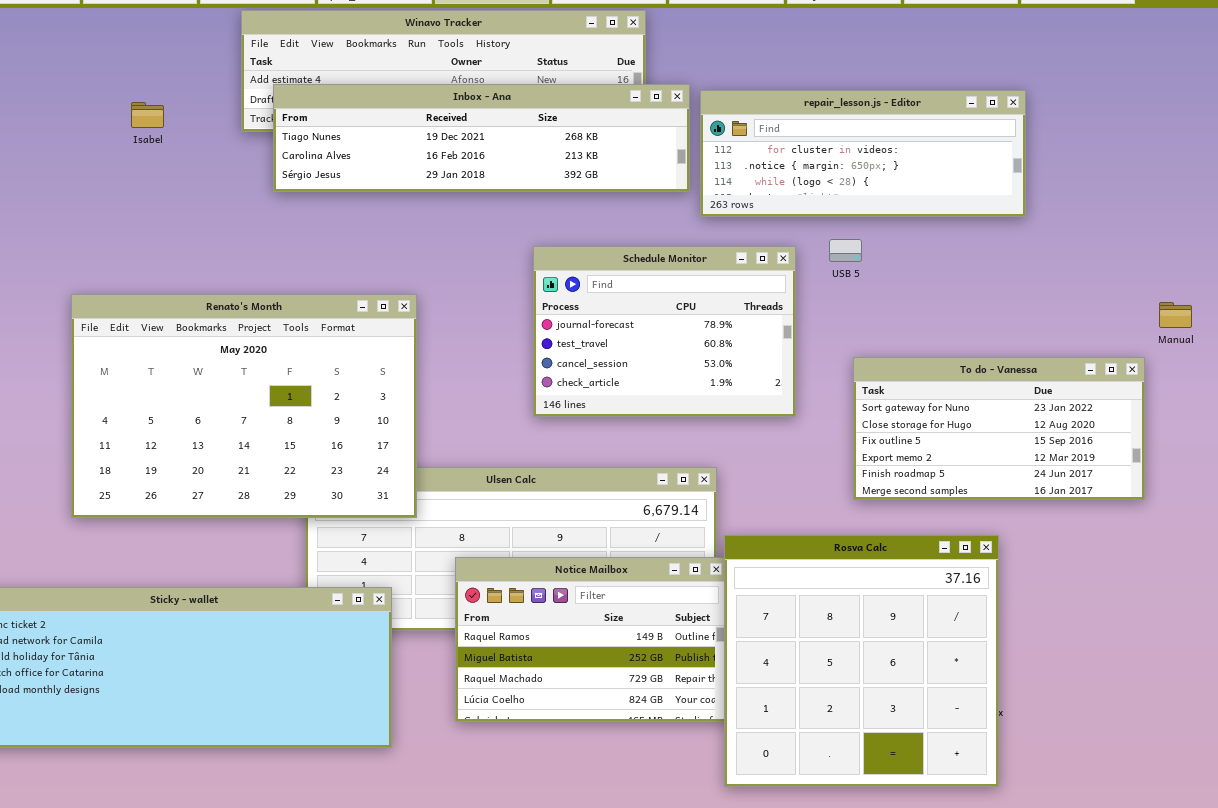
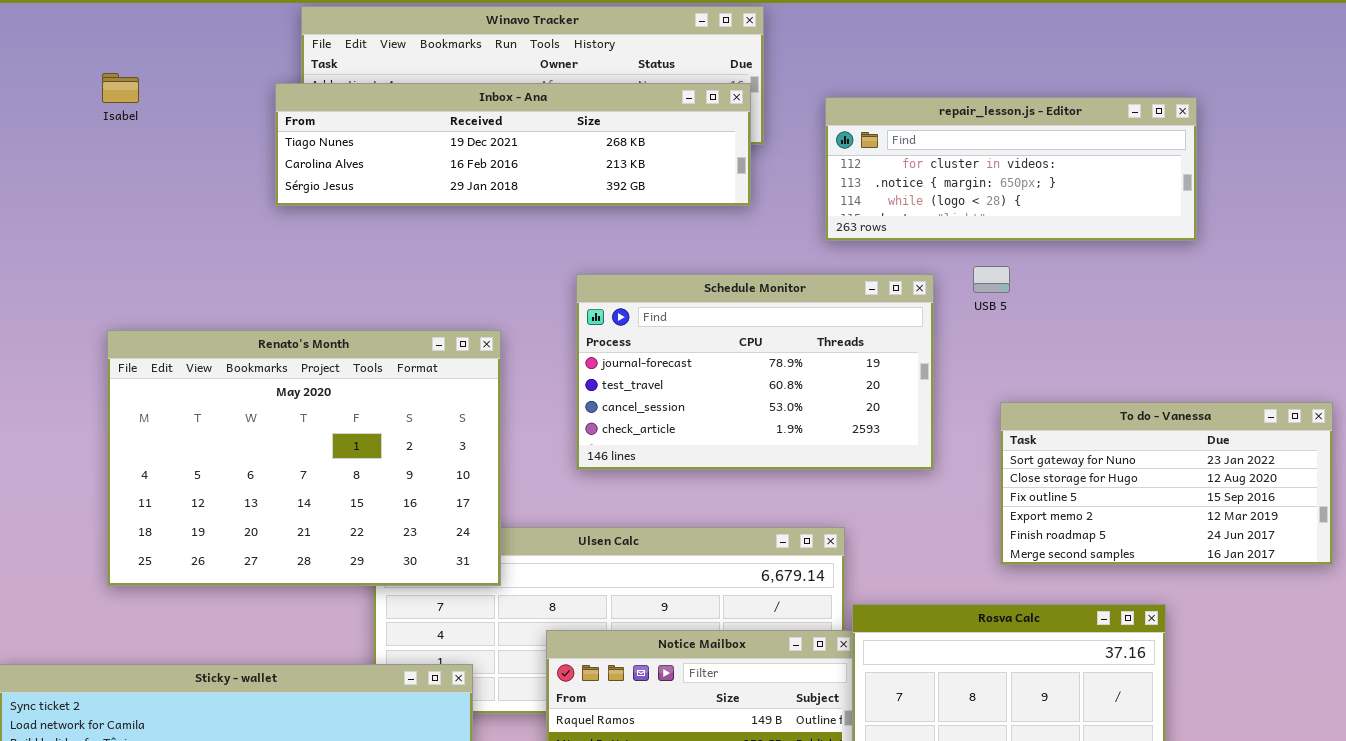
Inbox - Ana: [273,84,690,192] -> [275,83,751,206], moved
Isabel: [131,102,164,128] -> [102,73,139,103], moved
Schedule Monitor: [533,246,796,417] -> [576,274,934,470], resized

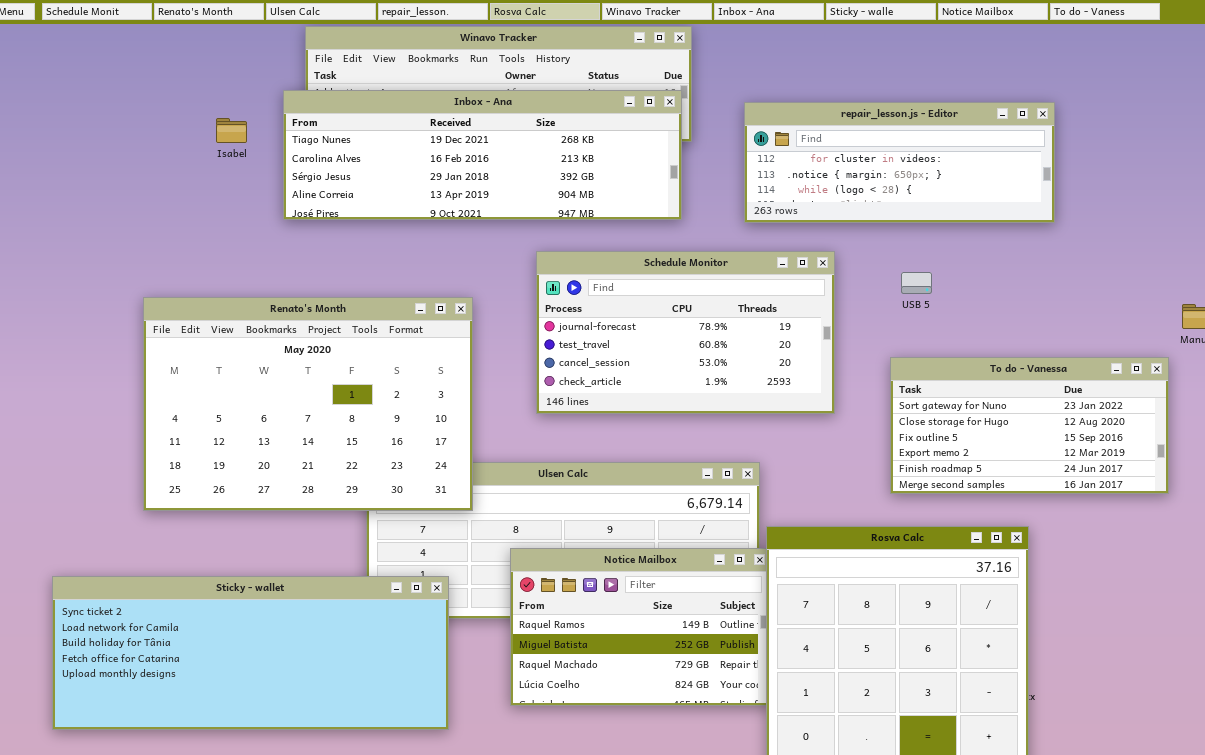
Isabel: [102,73,139,103] -> [216,118,247,143], moved
Inbox - Ana: [275,83,751,206] -> [283,90,682,220], resized
USB 5: [973,266,1010,293] -> [901,272,932,294], moved

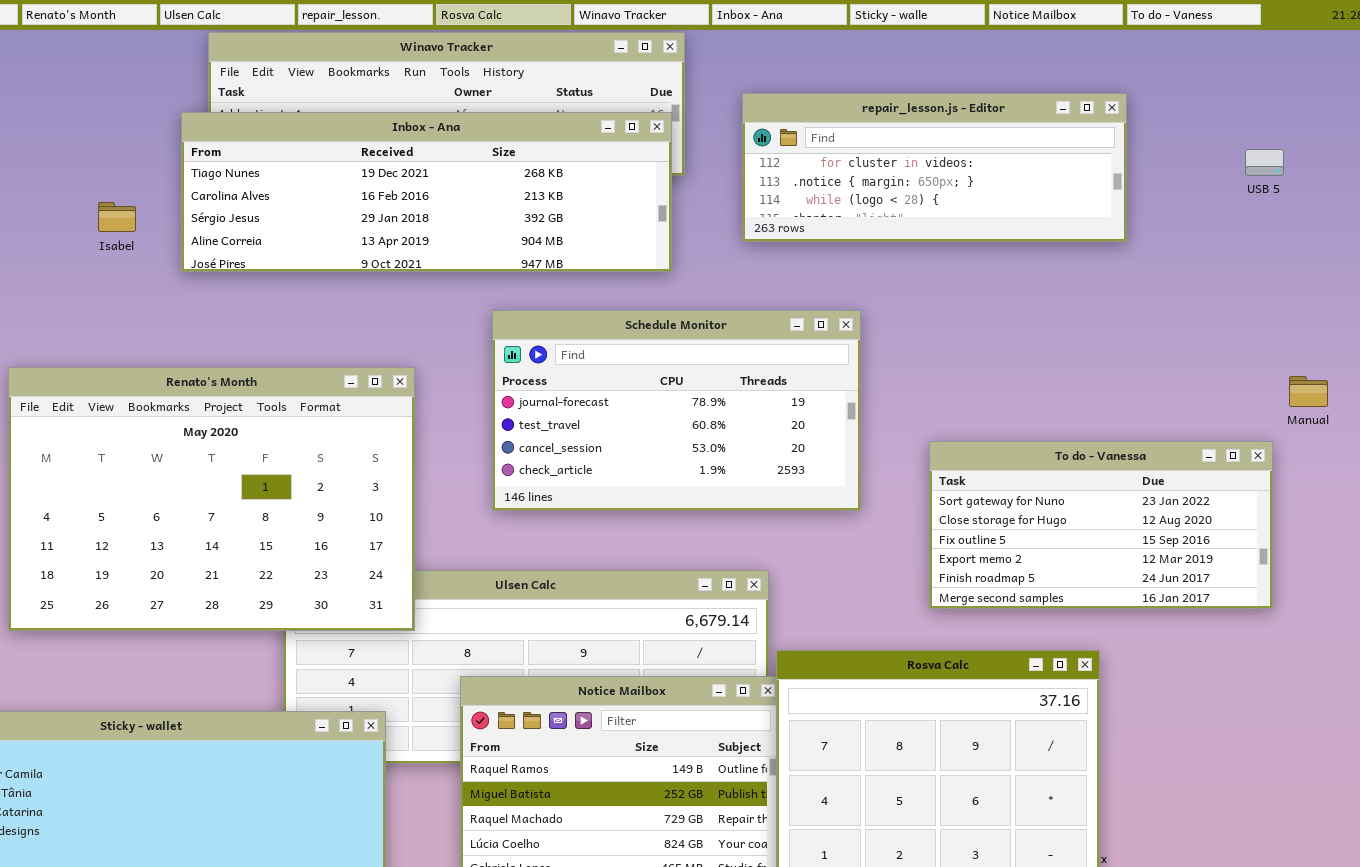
repair_lesson.js - Editor: [744,102,1055,223] -> [742,93,1127,242], moved
Isabel: [216,118,247,143] -> [98,202,136,232], moved
USB 5: [901,272,932,294] -> [1245,149,1284,176], moved

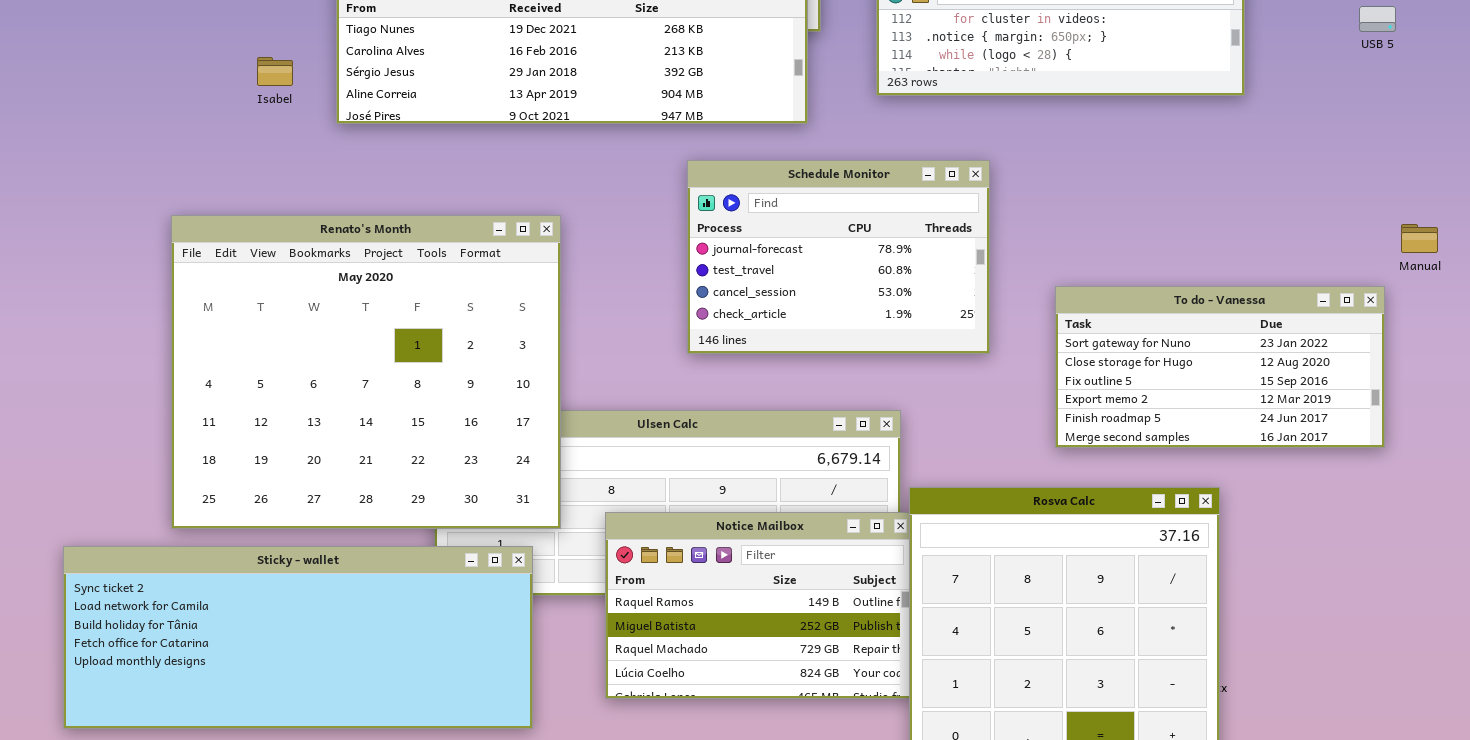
Schedule Monitor: [492,310,861,511] -> [687,160,990,354], resized
Renato's Month: [8,367,415,631] -> [171,215,561,529], resized

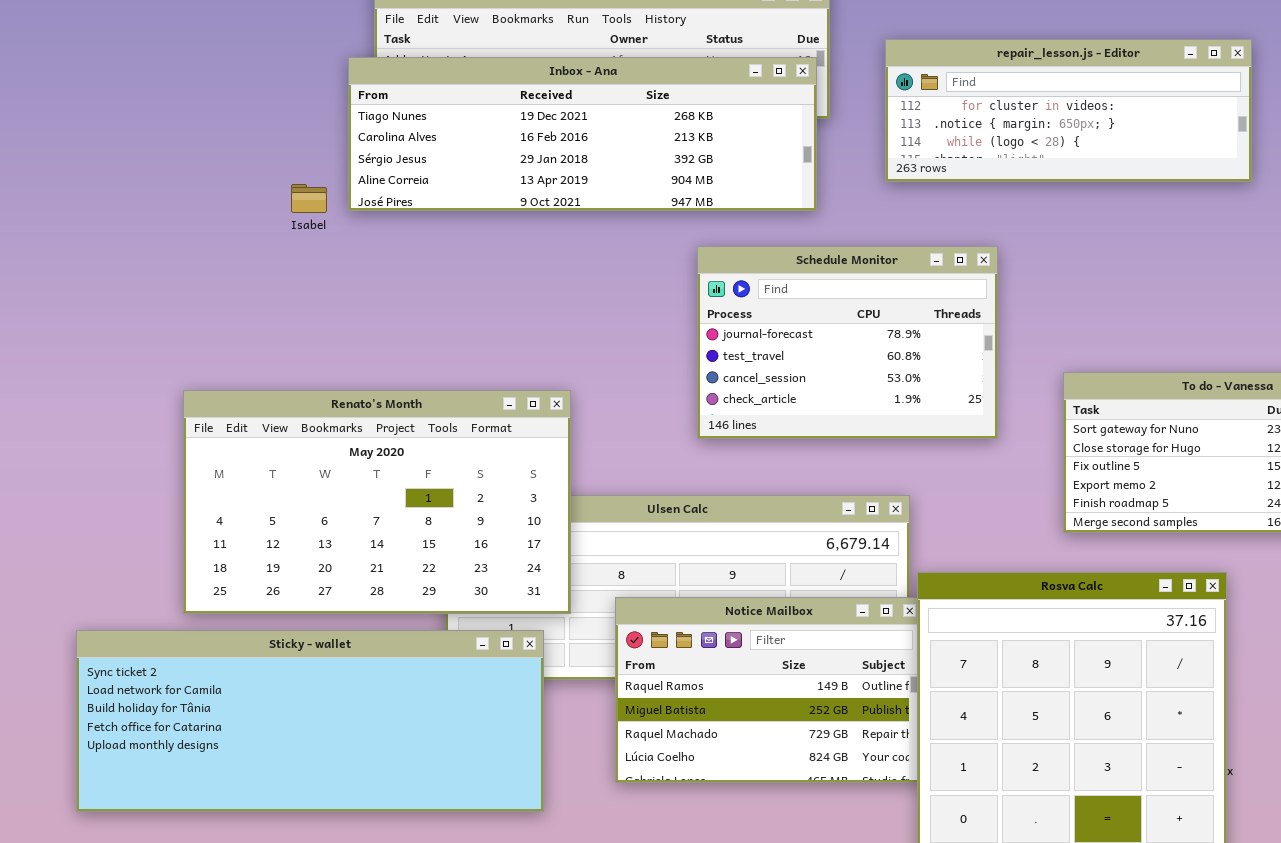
Isabel: [257,57,293,86] -> [291,184,327,213], moved
Renato's Month: [171,215,561,529] -> [183,390,571,614], resized

